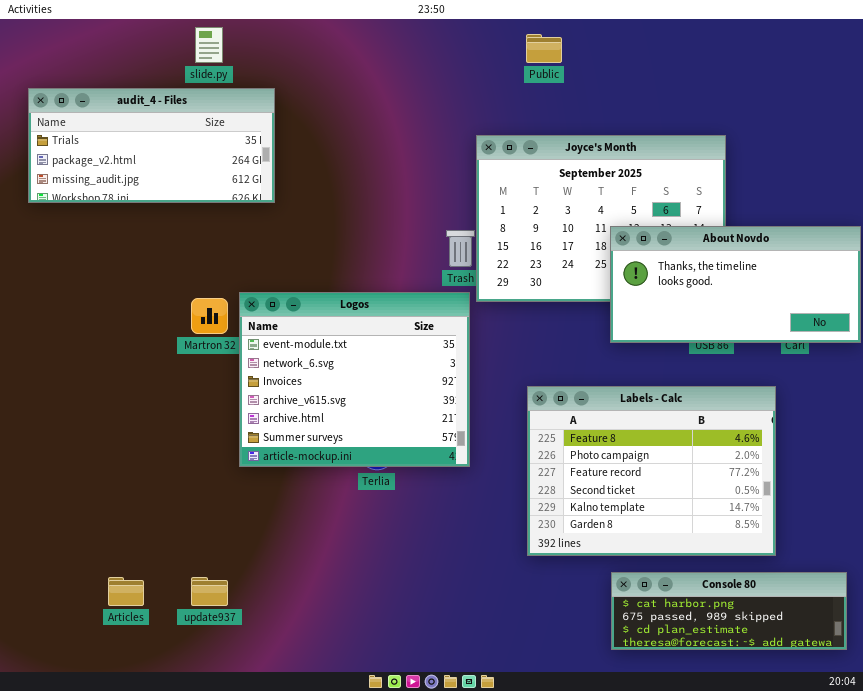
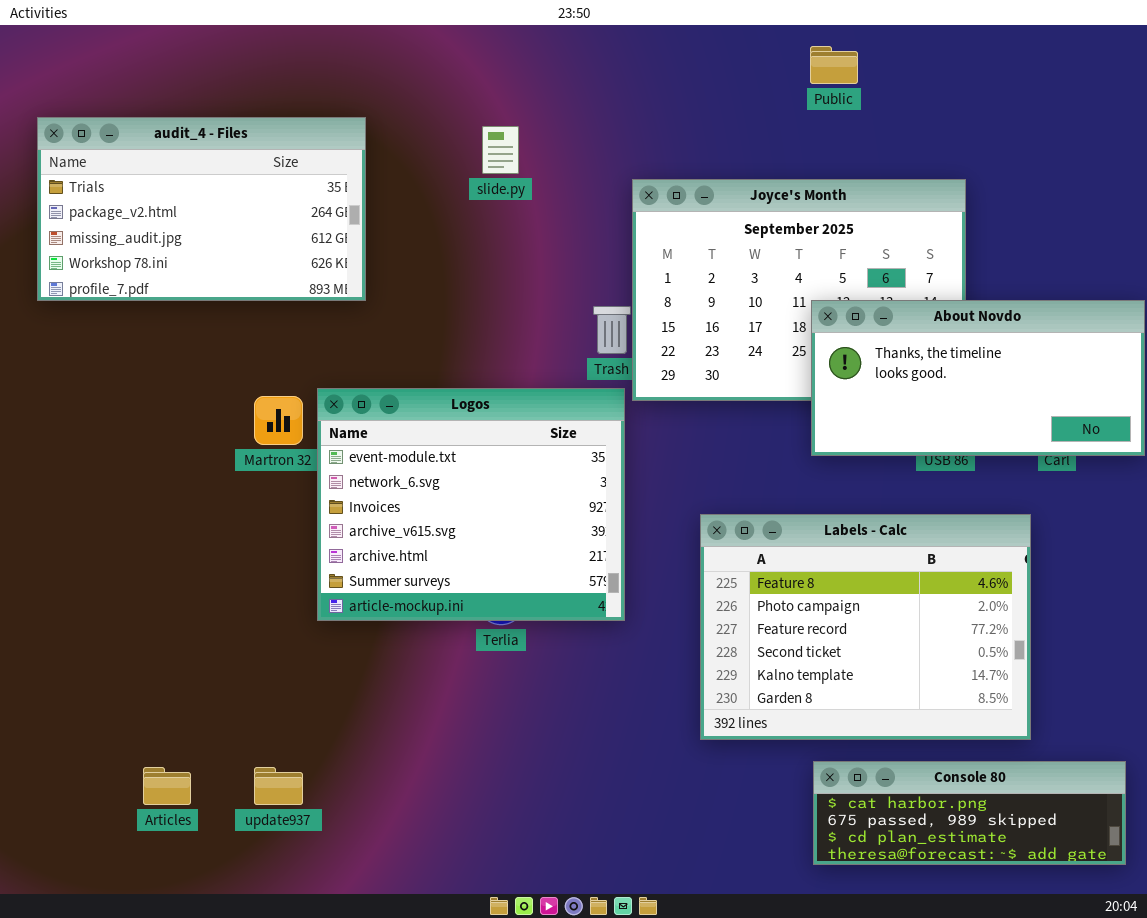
slide.py: [195,27,223,63] -> [482,126,519,174], moved
Public: [526,34,562,63] -> [810,46,858,84], moved
audit_4 - Files: [28,88,275,203] -> [37,117,366,301], resized

